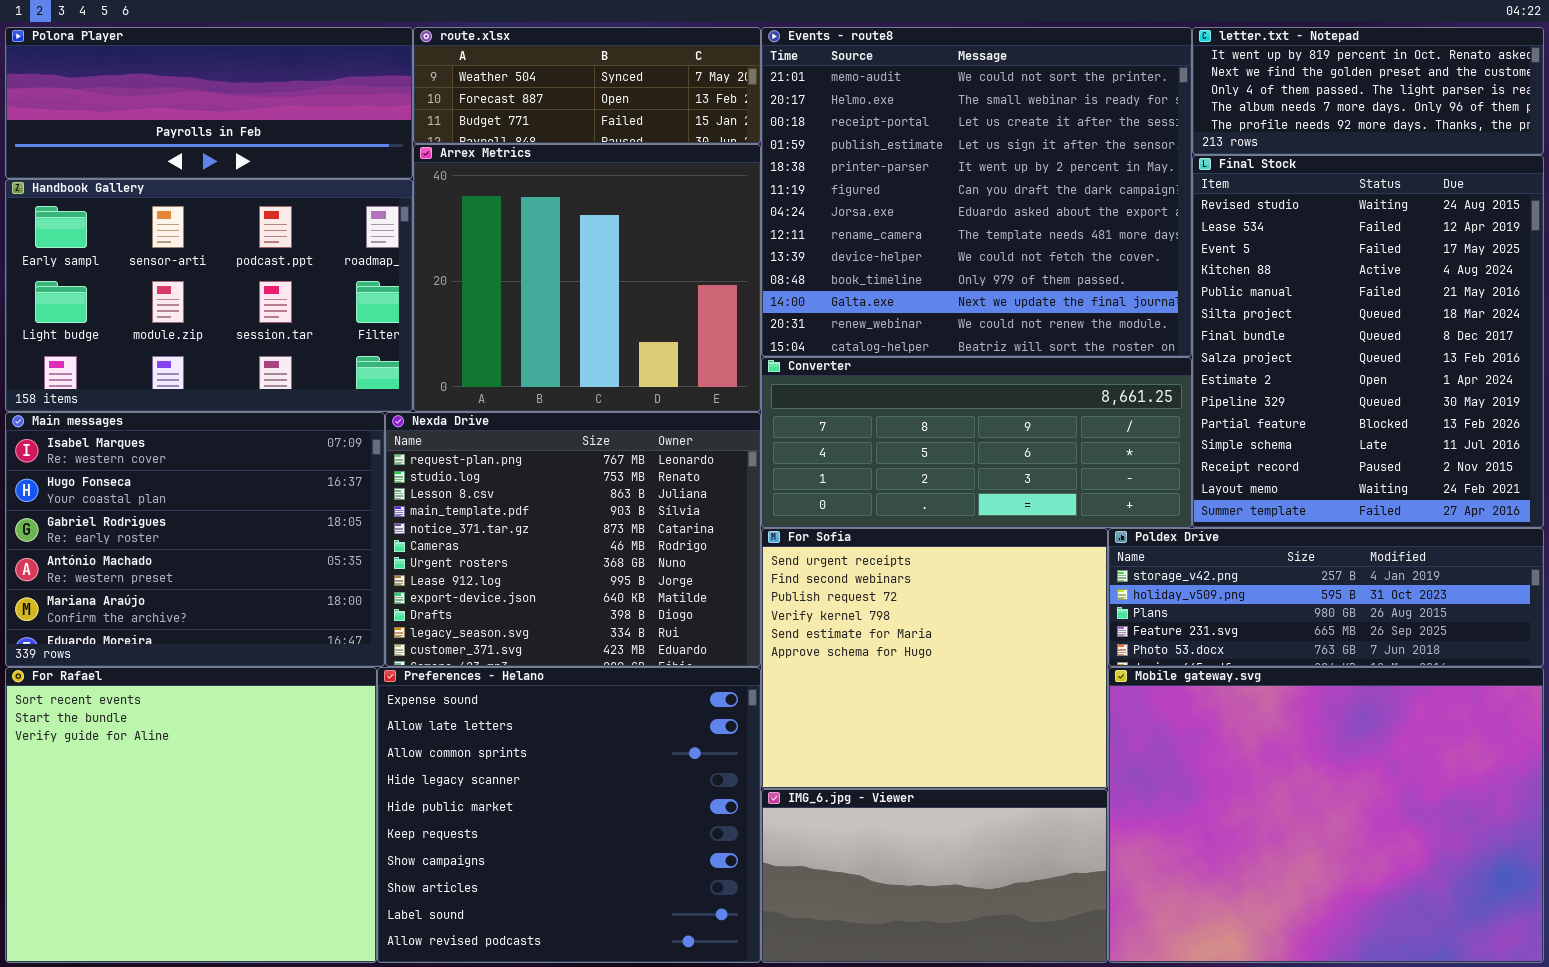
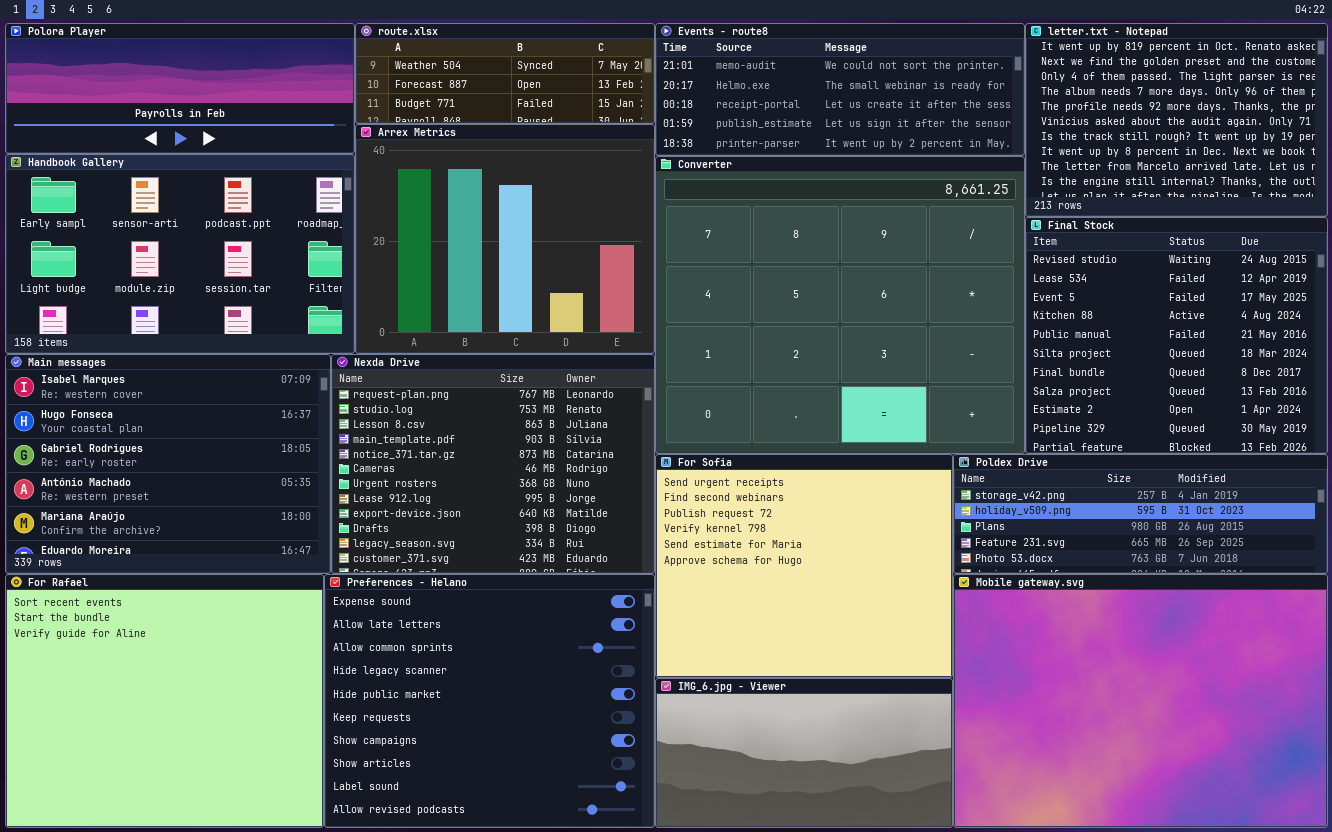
Events - route8: [761,27,1192,357] -> [655,23,1025,156], resized
letter.txt - Notepad: [1192,27,1544,155] -> [1025,23,1328,217], resized
Final Stock: [1192,155,1544,528] -> [1025,217,1328,454], resized
Converter: [761,357,1192,528] -> [655,156,1025,454], resized

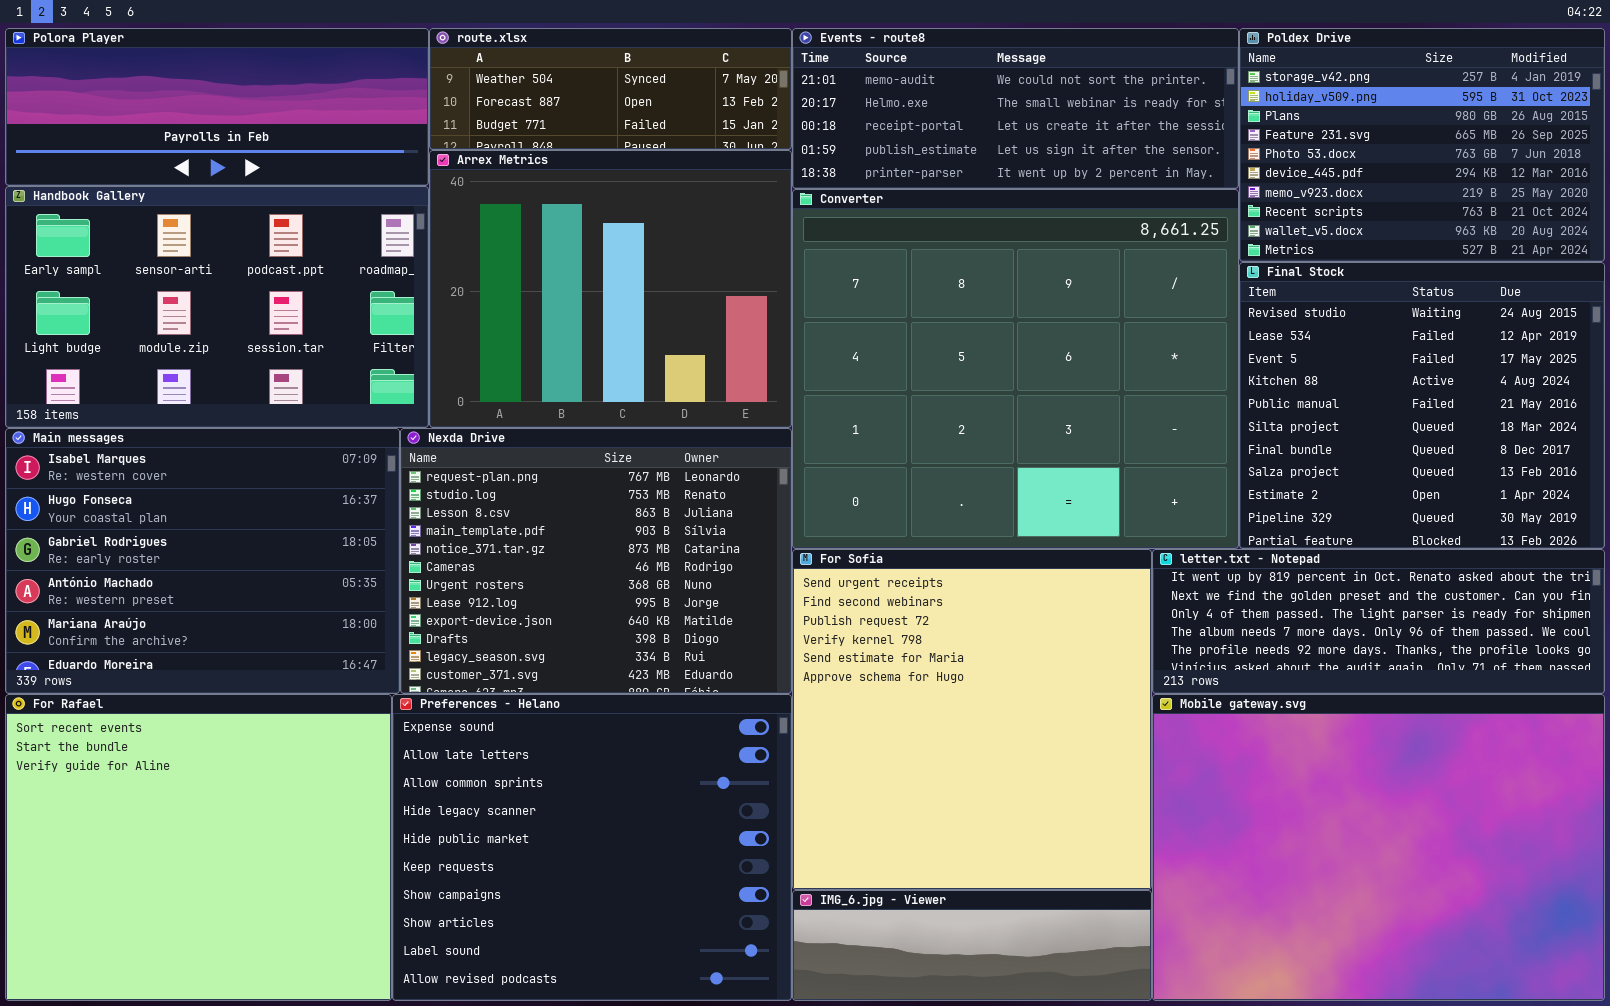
letter.txt - Notepad: [1025,23,1328,217] -> [1152,549,1605,694], moved, resized
For Sofia: [655,454,953,678] -> [792,549,1152,890], resized
Poldex Drive: [953,454,1328,574] -> [1239,28,1605,262], moved, resized
IMG_6.jpg - Viewer: [655,678,953,828] -> [792,890,1152,1001], resized

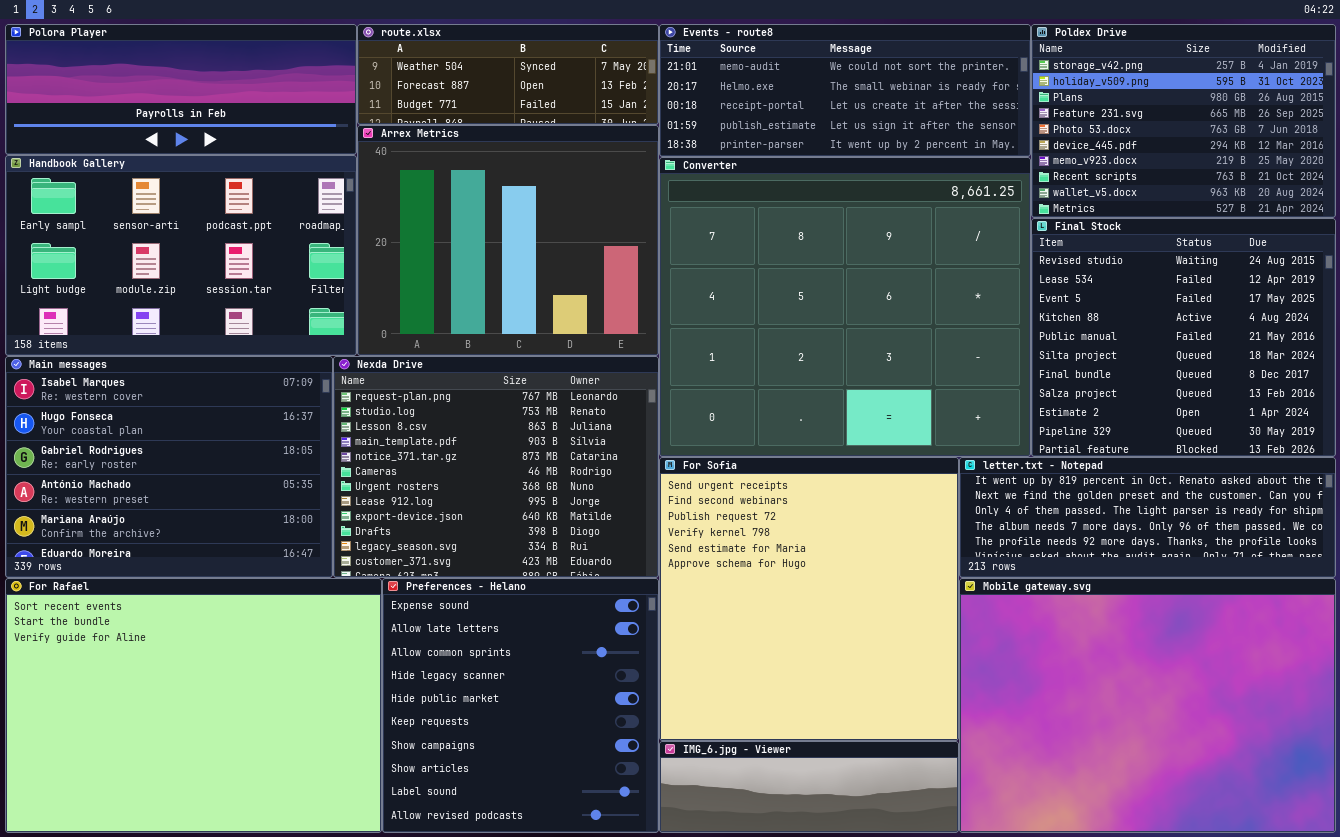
For Rafael: [5,694,392,1001] -> [5,578,382,833], resized
Preferences - Helano: [392,694,792,1001] -> [382,578,659,833], resized

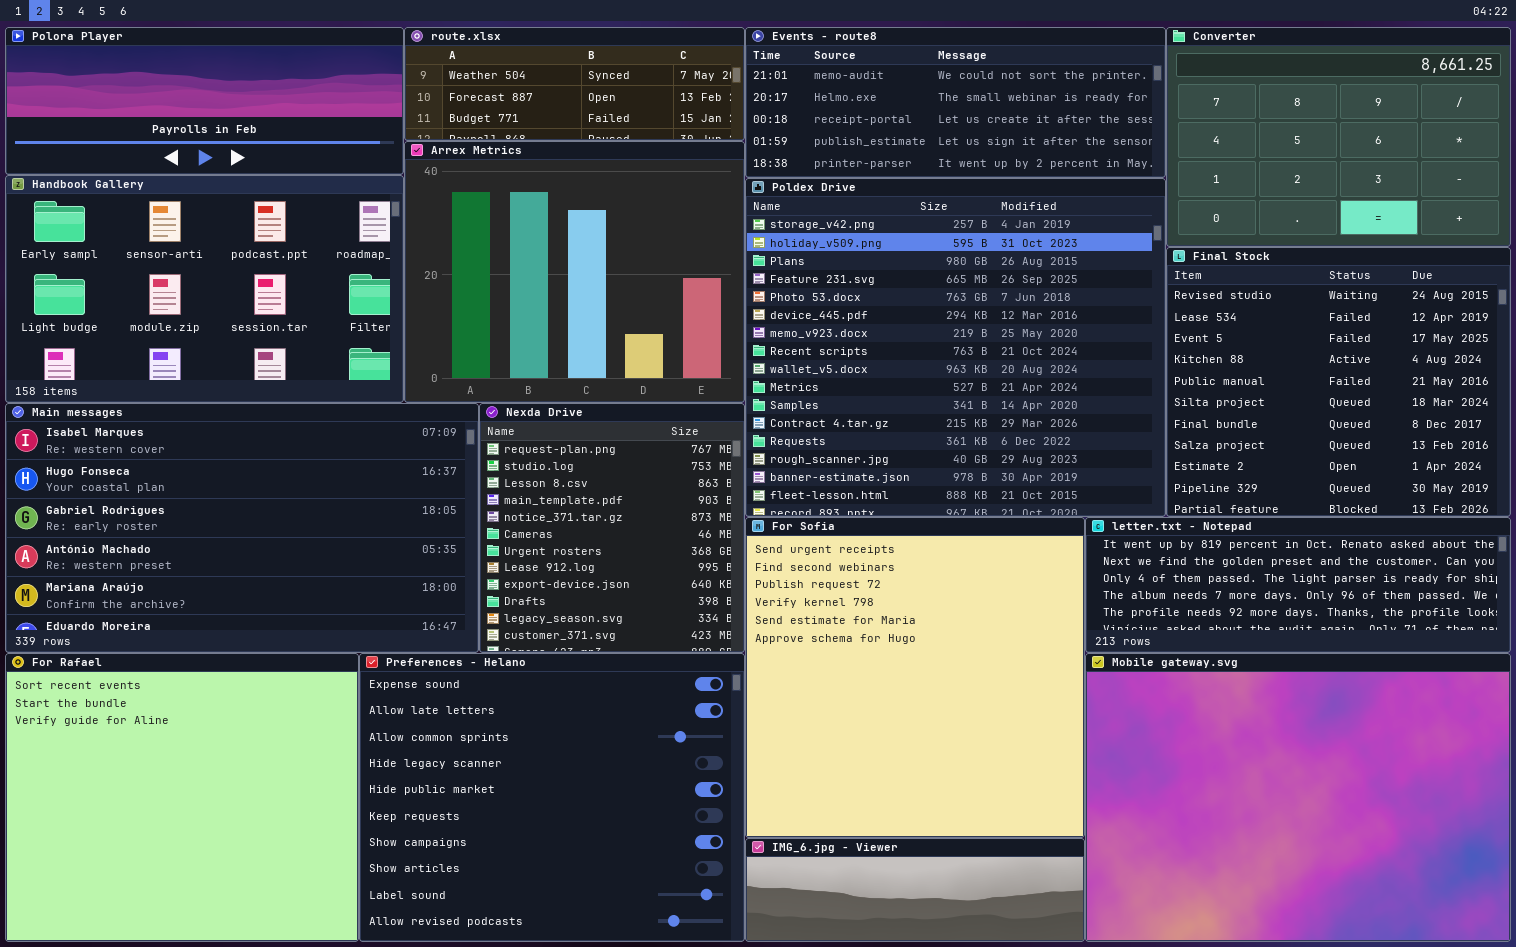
Poldex Drive: [1031,24,1336,218] -> [745,178,1166,517], moved, resized
Converter: [659,157,1031,457] -> [1166,27,1511,247], moved, resized
Main messages: [5,356,333,578] -> [5,403,479,653], resized
Nexda Drive: [333,356,659,578] -> [479,403,745,653], resized
For Rafael: [5,578,382,833] -> [5,653,359,942], resized
Preferences - Helano: [382,578,659,833] -> [359,653,745,942], resized

